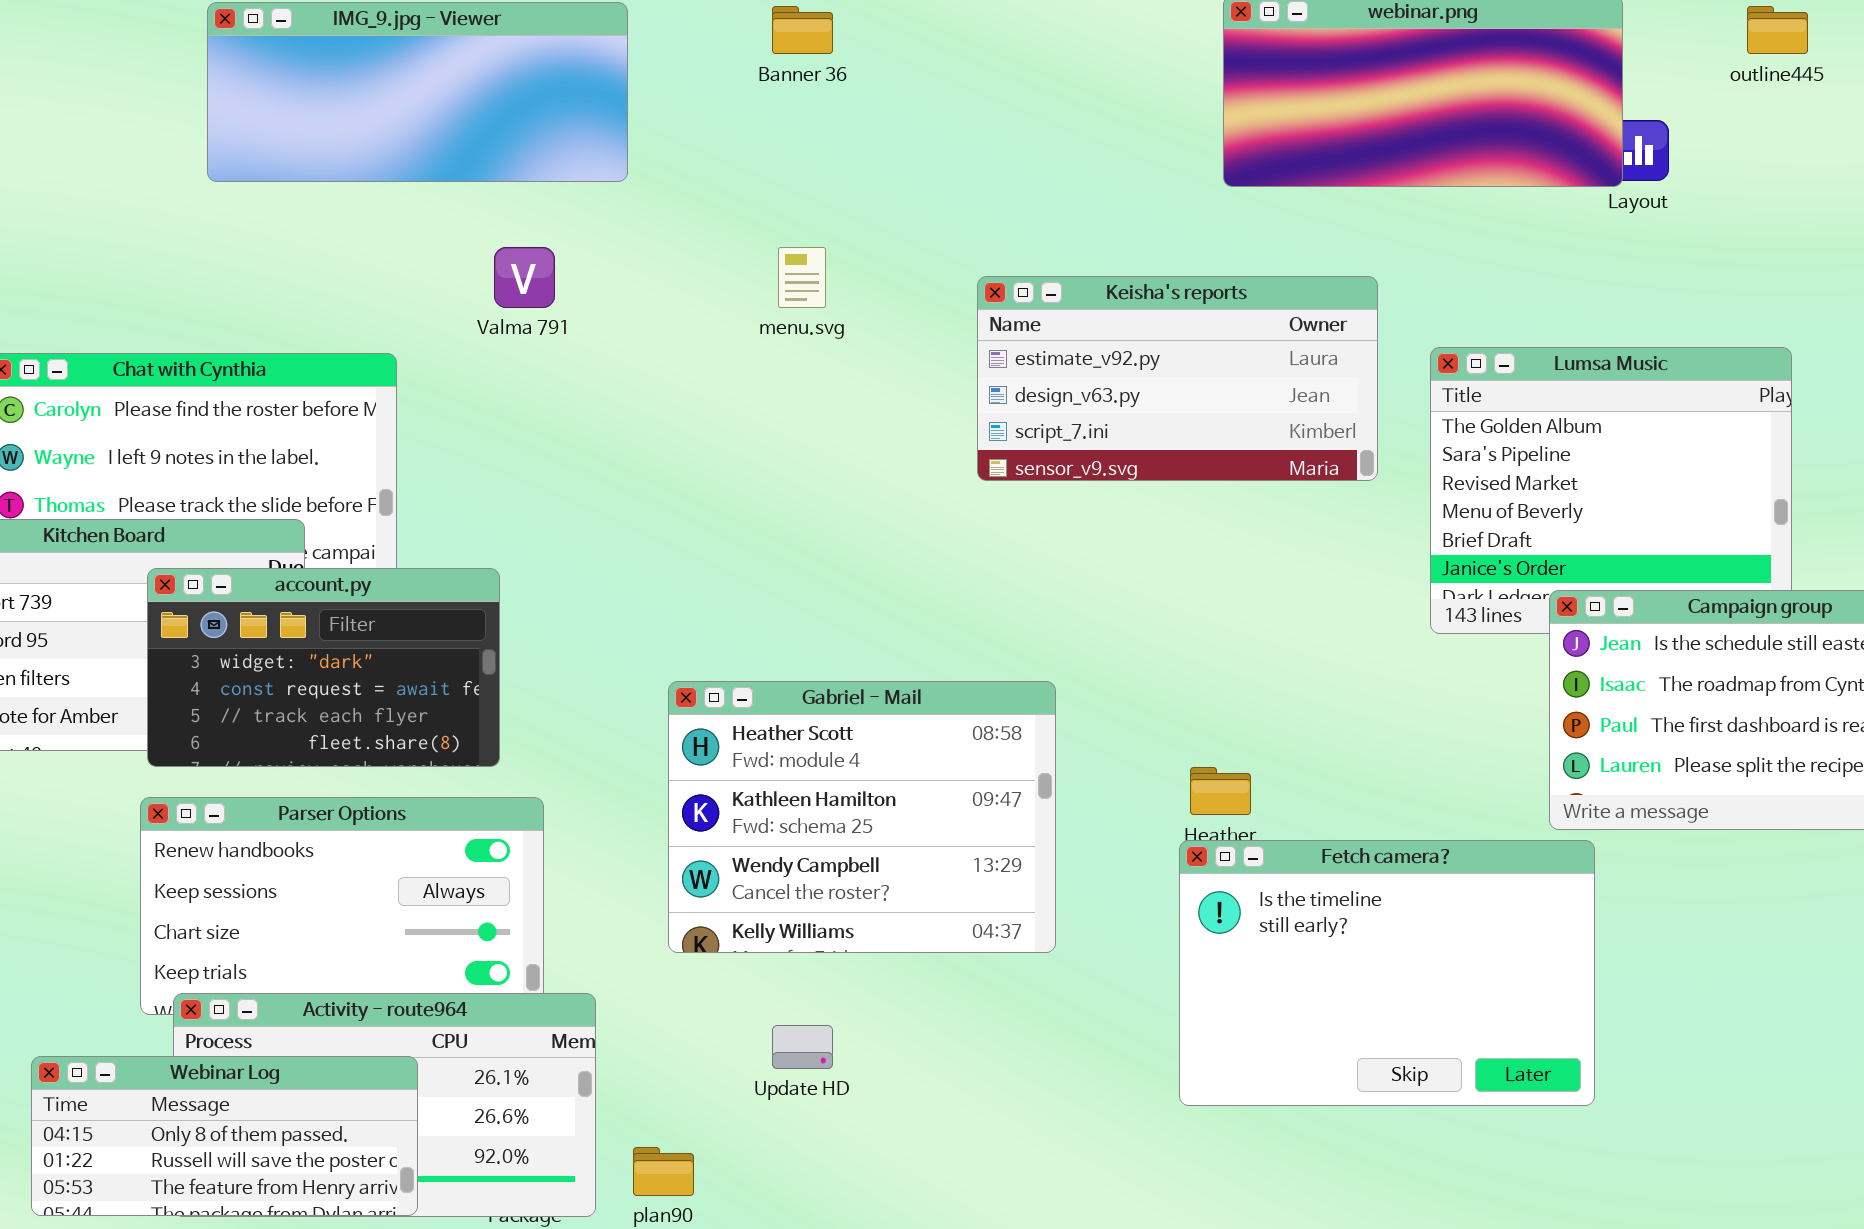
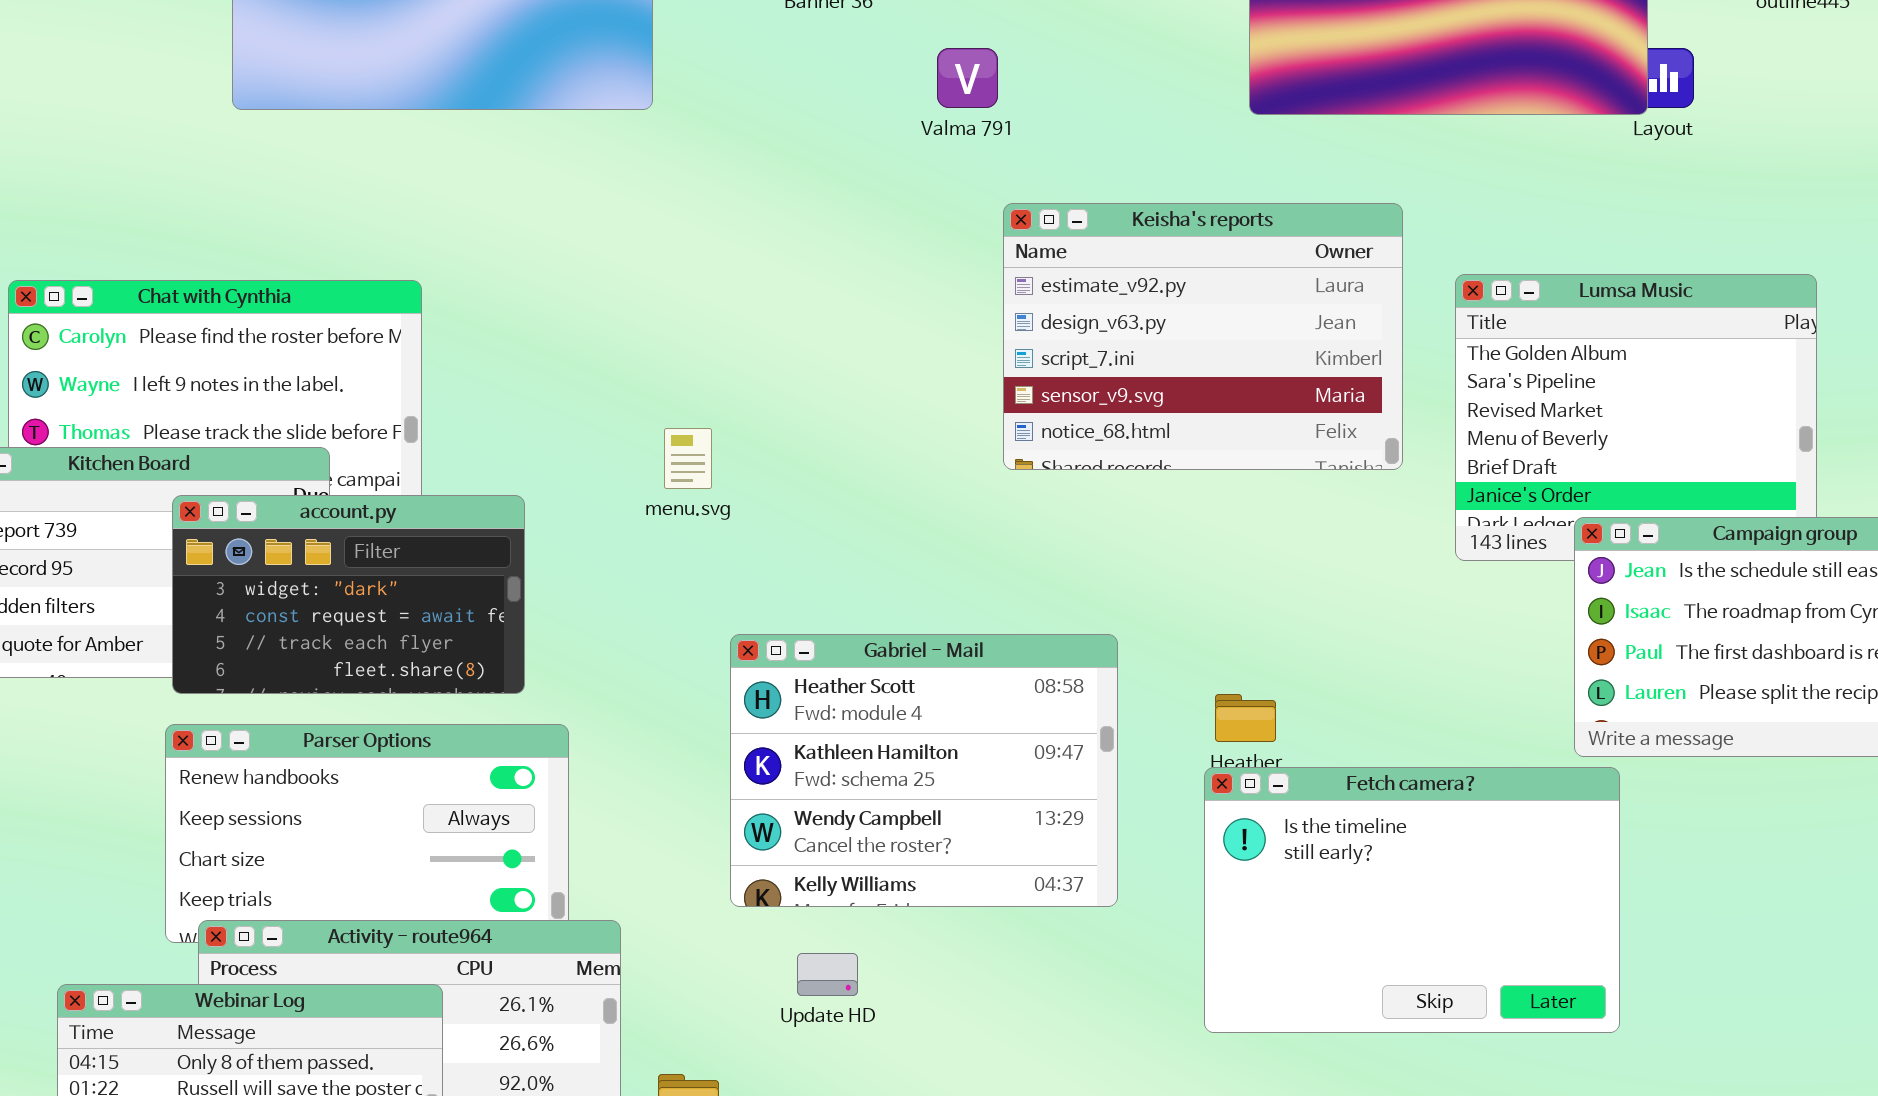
Valma 791: [494,247,555,308] -> [937,48,998,108], moved
menu.svg: [778,247,826,308] -> [664,428,712,489], moved
Keisha's reports: [977,276,1378,481] -> [1003,203,1403,470], resized
Gabriel - Mail: [668,681,1056,953] -> [730,634,1118,907], moved

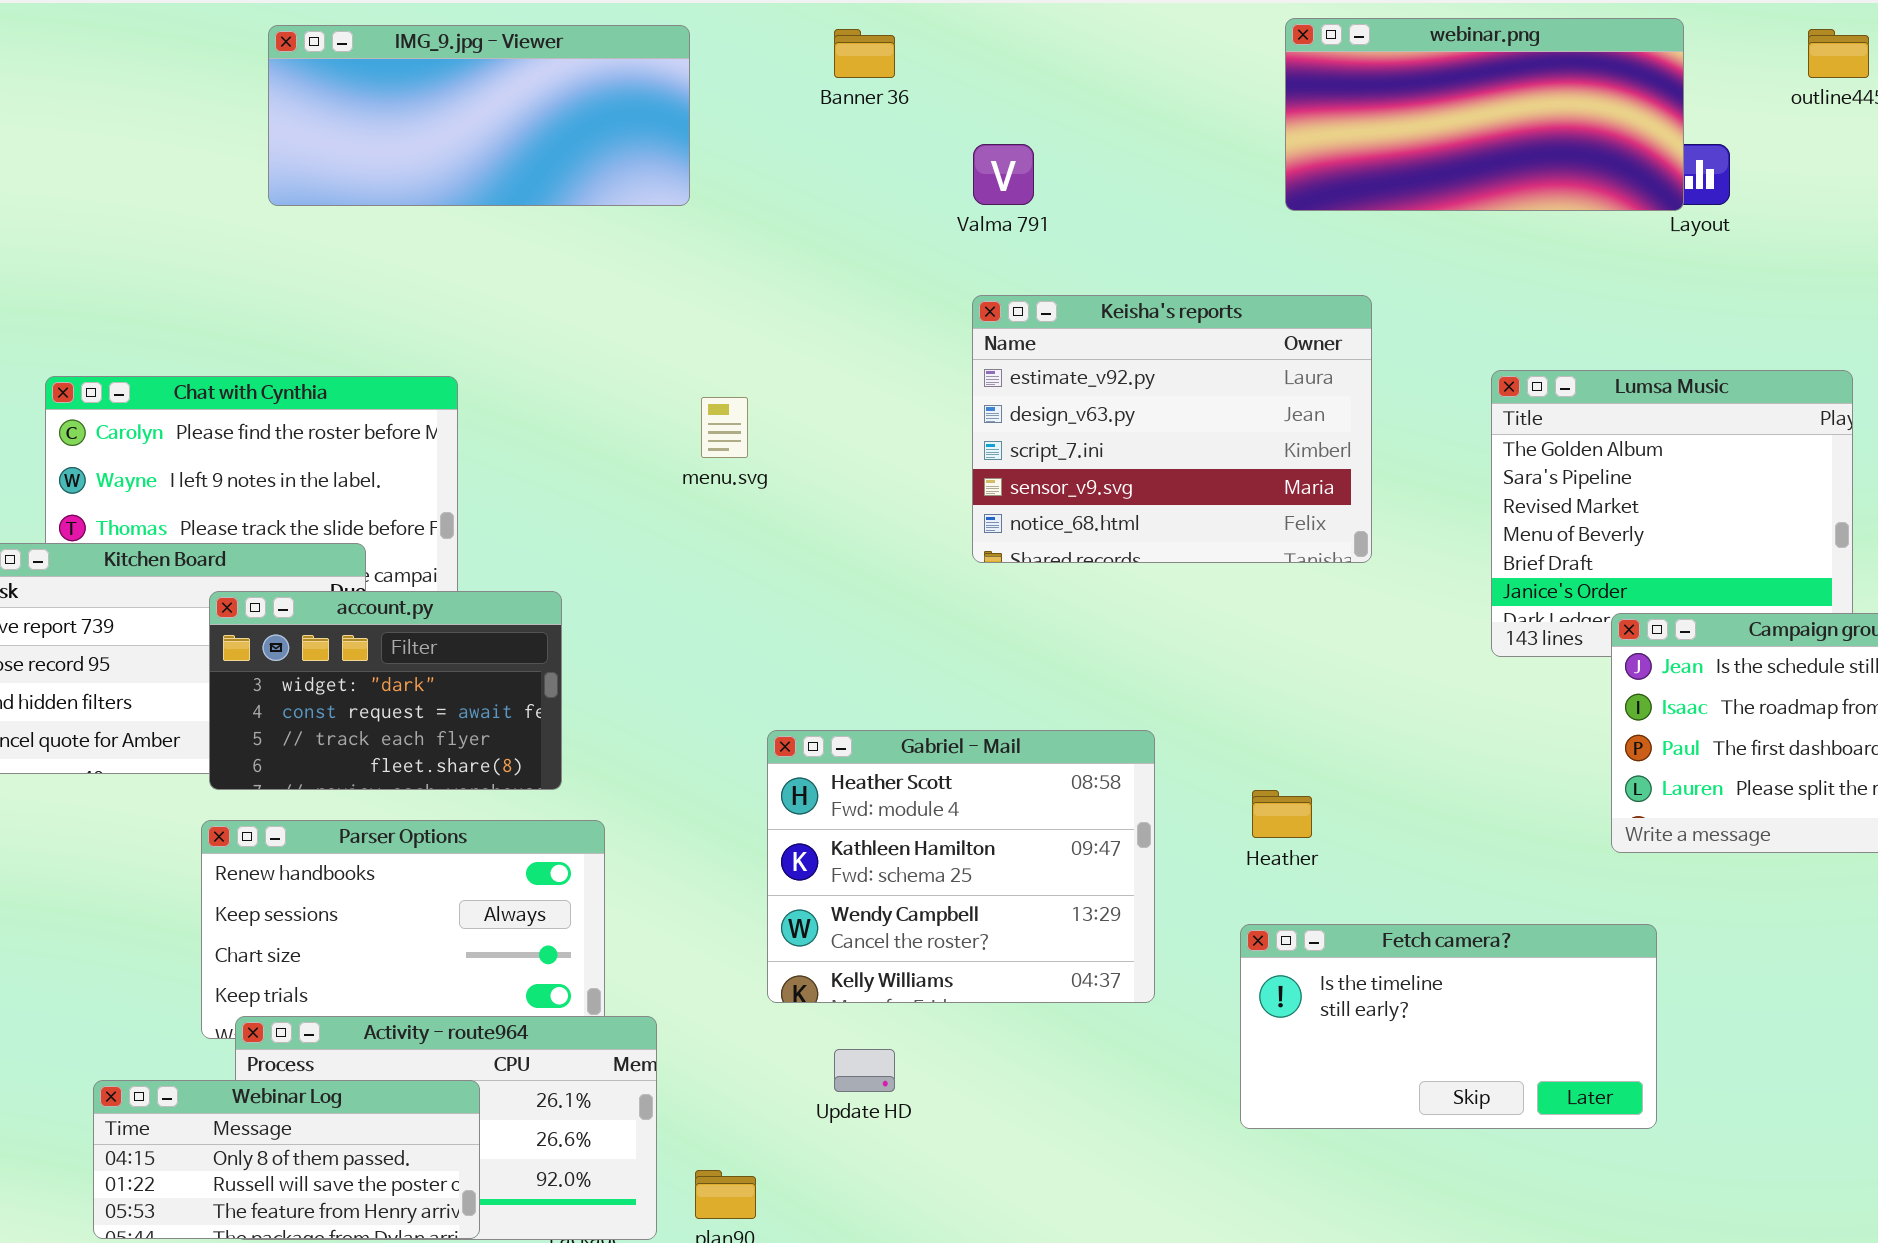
Keisha's reports: [1003,203,1403,470] -> [972,295,1372,563], moved
menu.svg: [664,428,712,489] -> [701,397,748,458], moved
Fetch camera?: [1204,767,1620,1033] -> [1240,924,1657,1129], resized

